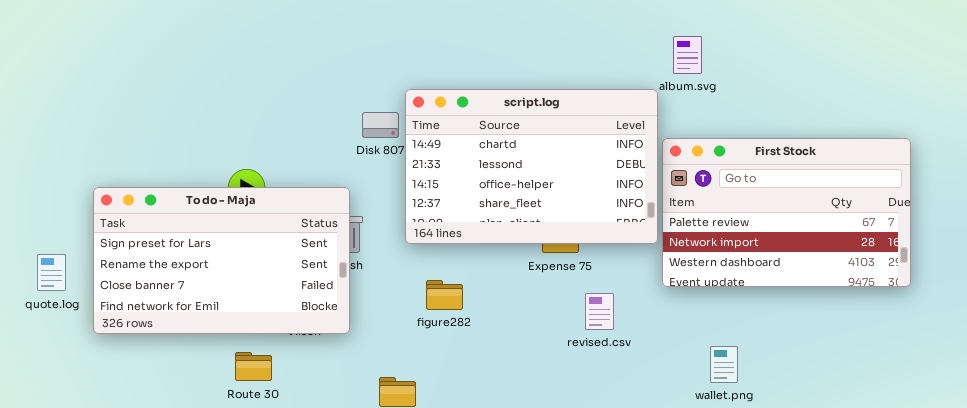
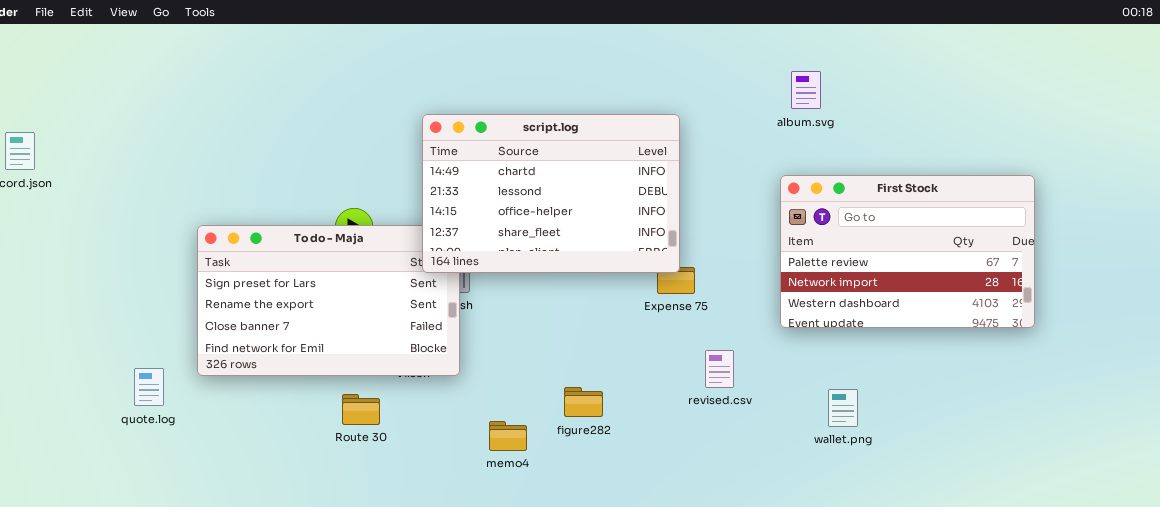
script.log: [405,89,658,244] -> [422,114,680,273], moved
quote.log: [37,254,66,291] -> [134,368,164,406], moved
figure282: [426,280,463,310] -> [564,387,603,417], moved
revised.csv: [585,293,614,330] -> [705,350,734,388], moved

